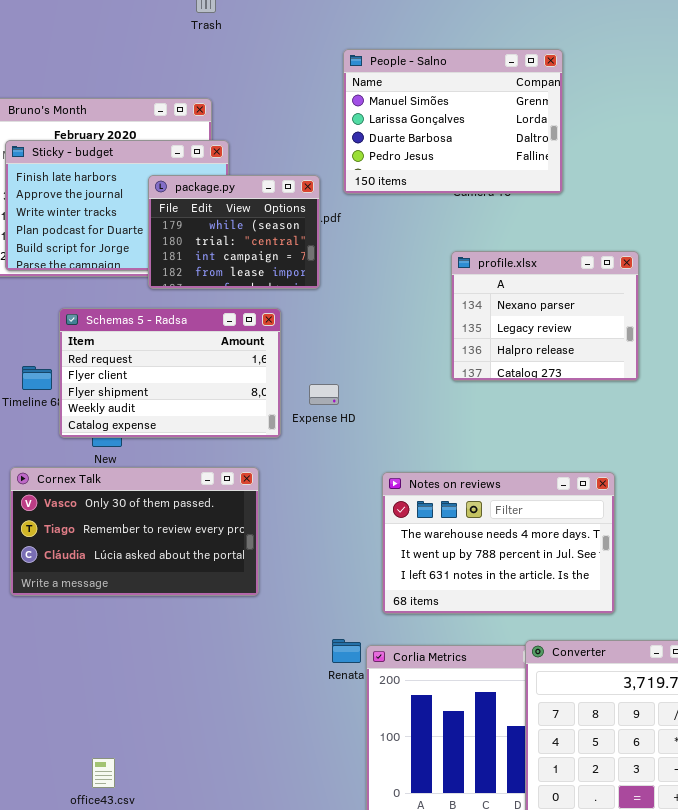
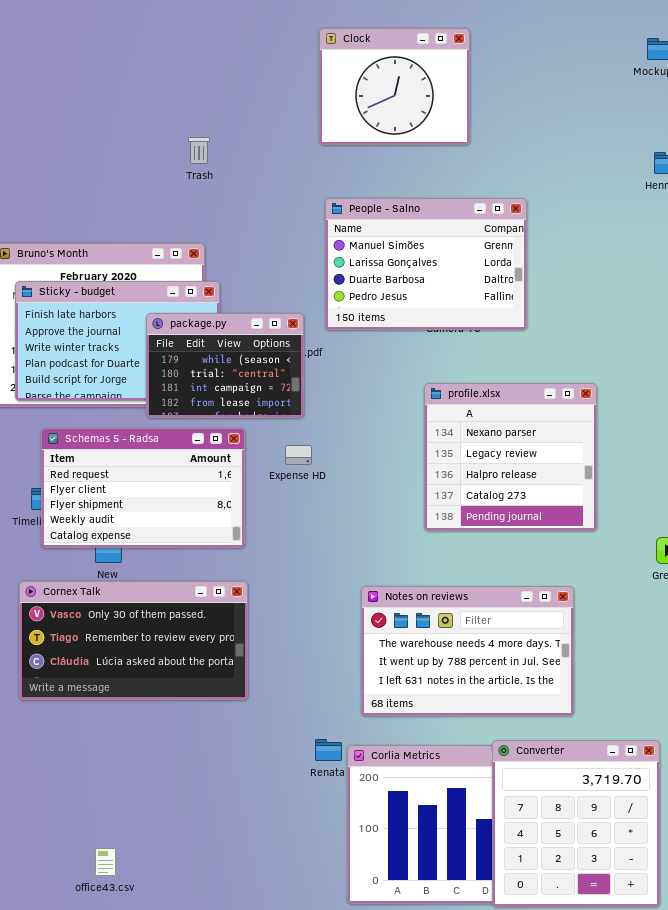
profile.xlsx: [451,251,639,381] -> [424,383,597,531], resized
Schemas 5 - Radsa: [59,308,281,438] -> [41,428,245,548], moved
Expense HD: [309,384,339,405] -> [285,445,312,465], moved

